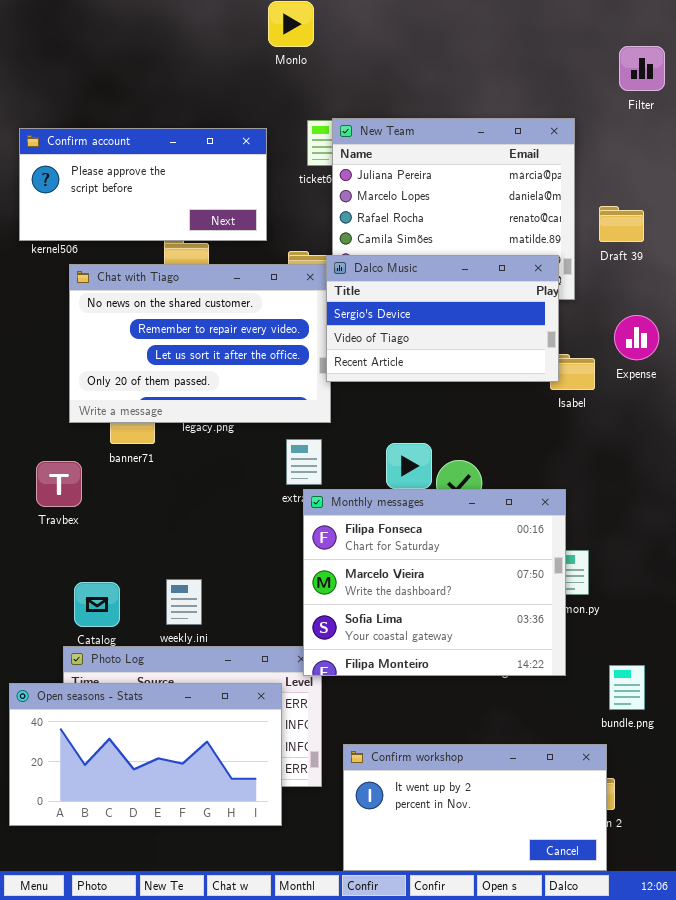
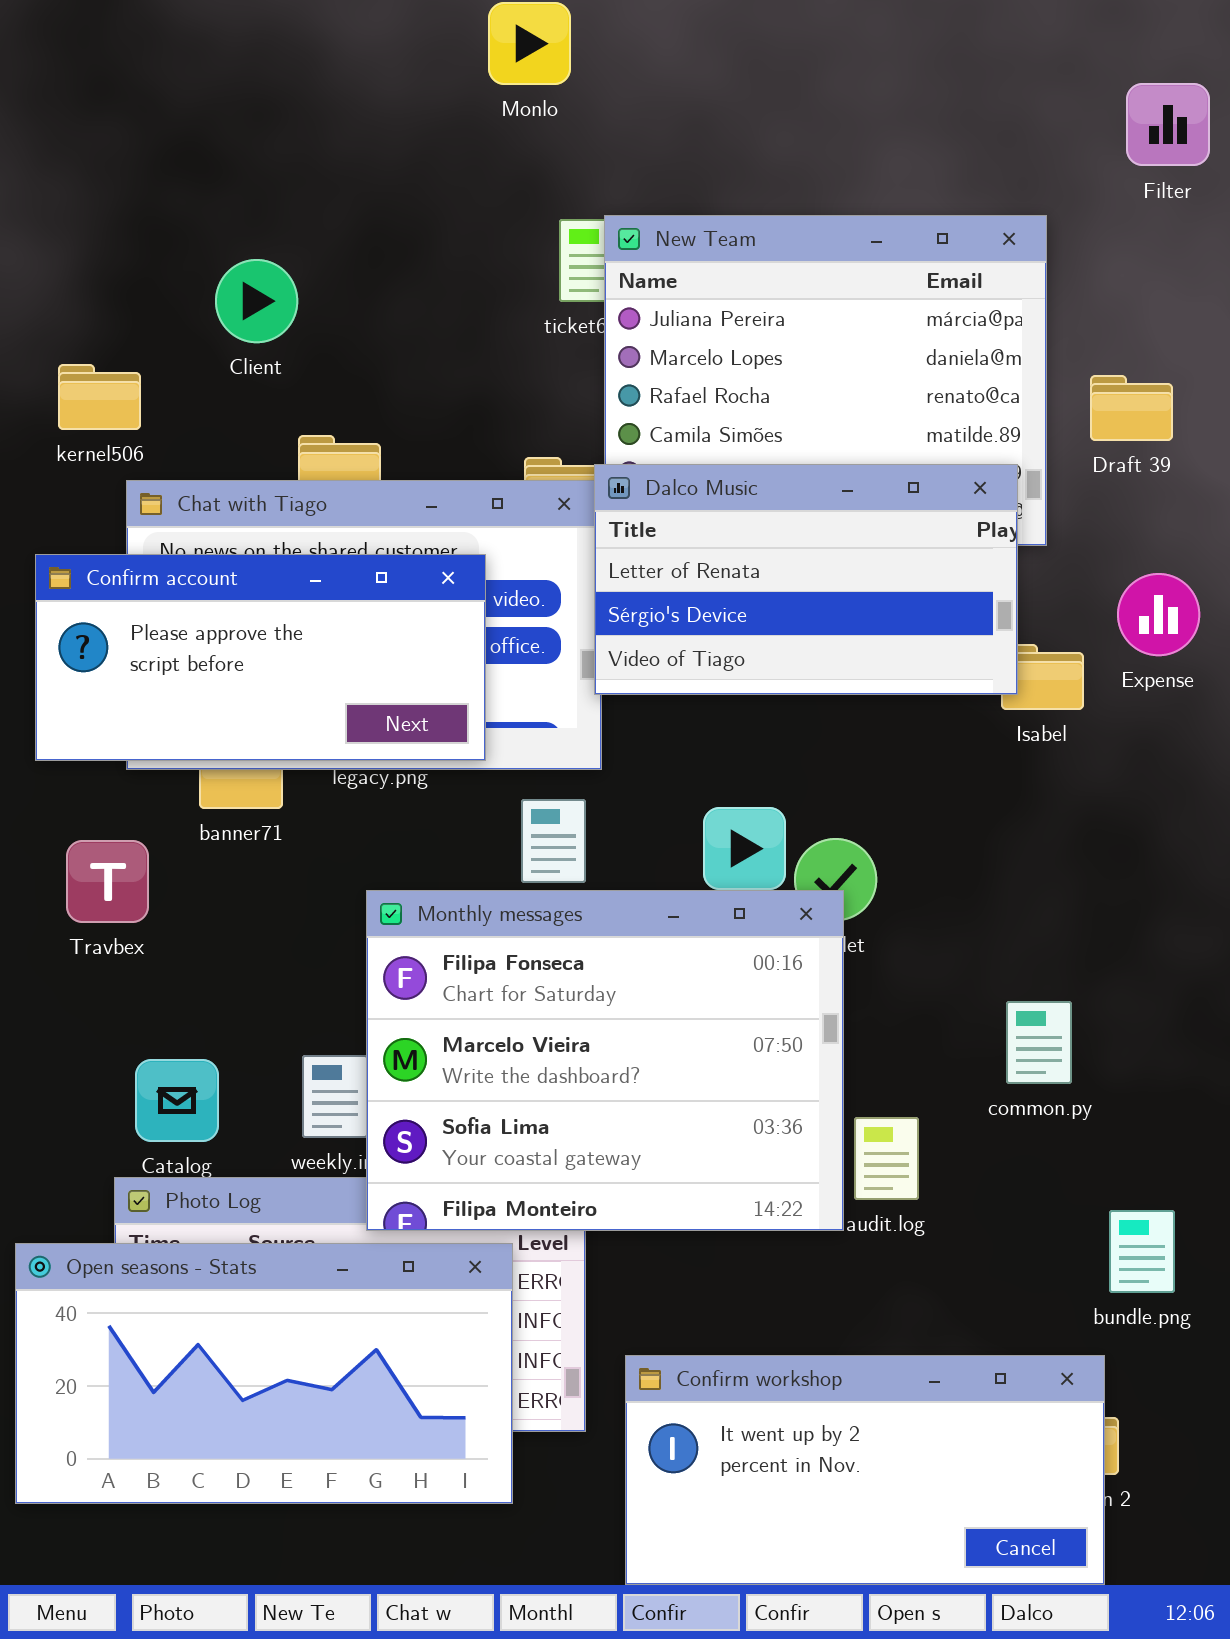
Confirm account: [19,128,267,241] -> [35,554,486,761], moved
Dalco Music: [326,255,559,382] -> [594,464,1018,695], scrolled up 1 row
Monthly messages: [303,489,566,676] -> [366,890,844,1231], moved

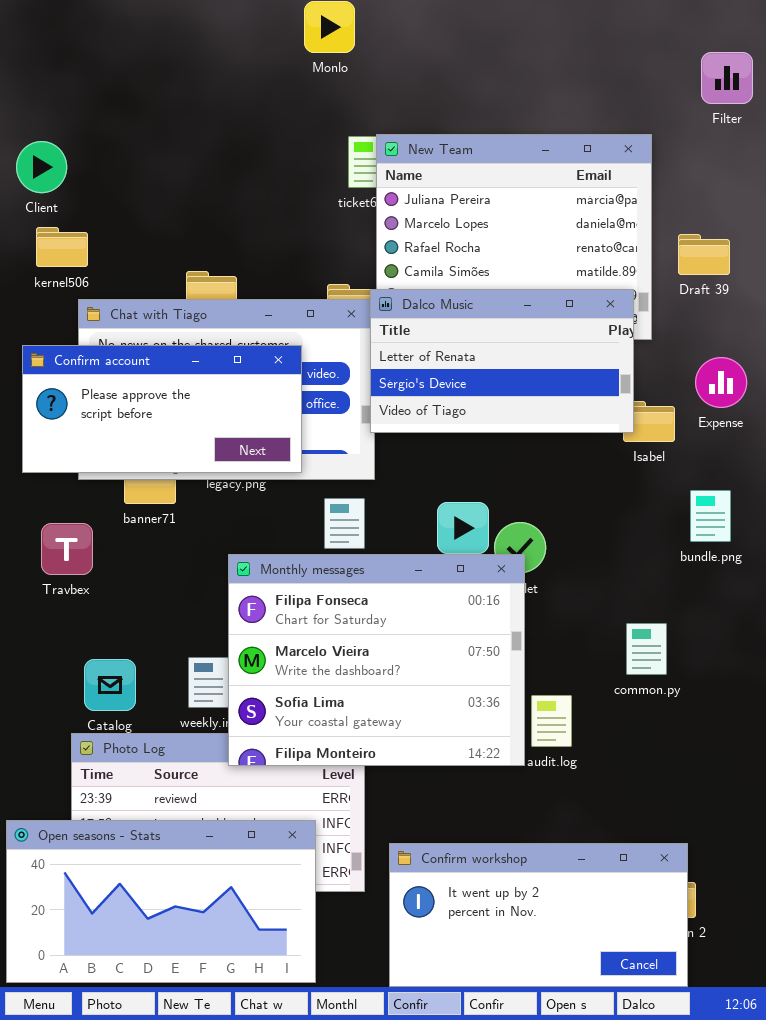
Client: [215,259,298,343] -> [16,141,67,193], moved
bundle.png: [1109,1210,1175,1293] -> [690,490,731,542], moved
Open seasons - Stats: [15,1243,513,1504] -> [6,820,316,983], moved

